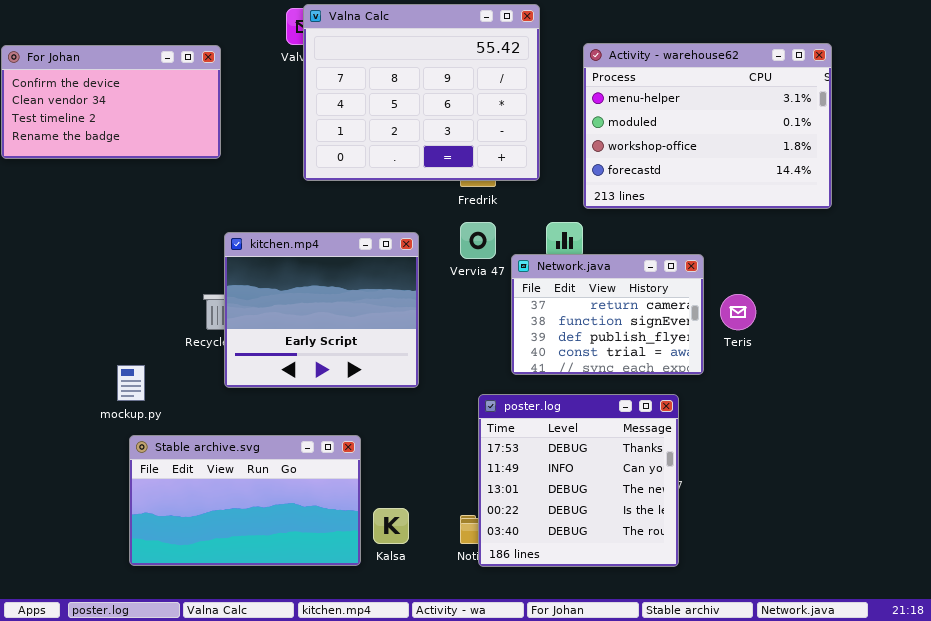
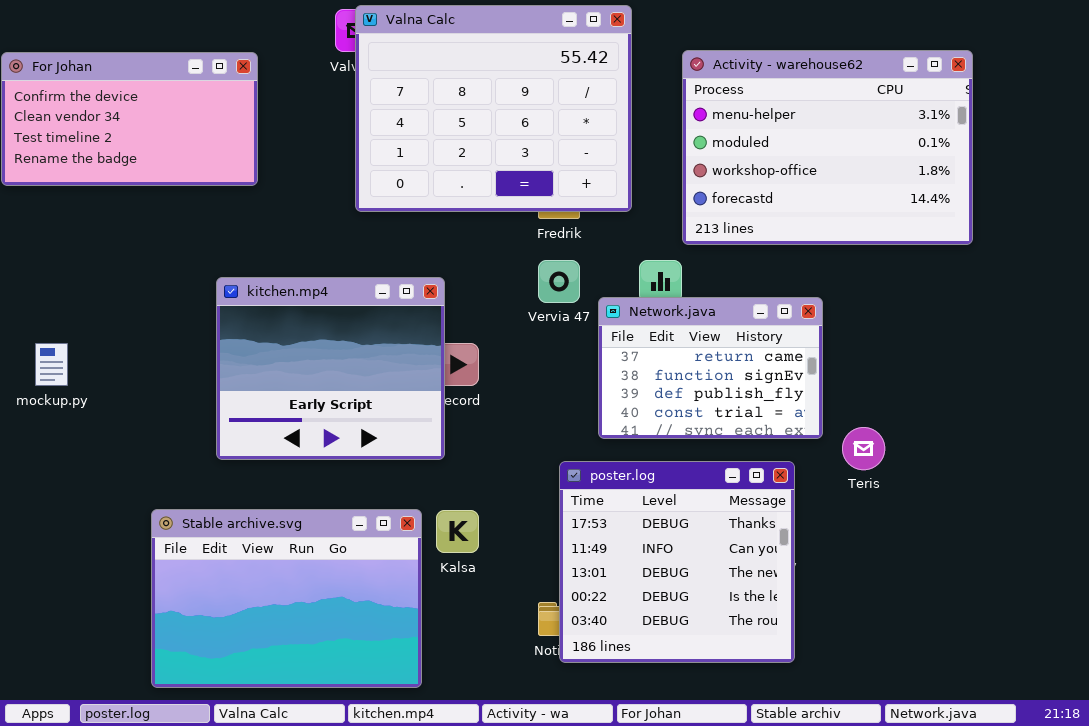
kitchen.mp4: [224,232,419,388] -> [216,277,445,460], moved
Teris: [720,294,756,330] -> [842,427,885,470], moved
mockup.py: [117,365,145,401] -> [35,343,68,386], moved
Stable archive.svg: [129,435,361,566] -> [151,509,422,688], resized
Kalsa: [373,508,409,544] -> [436,510,479,553], moved

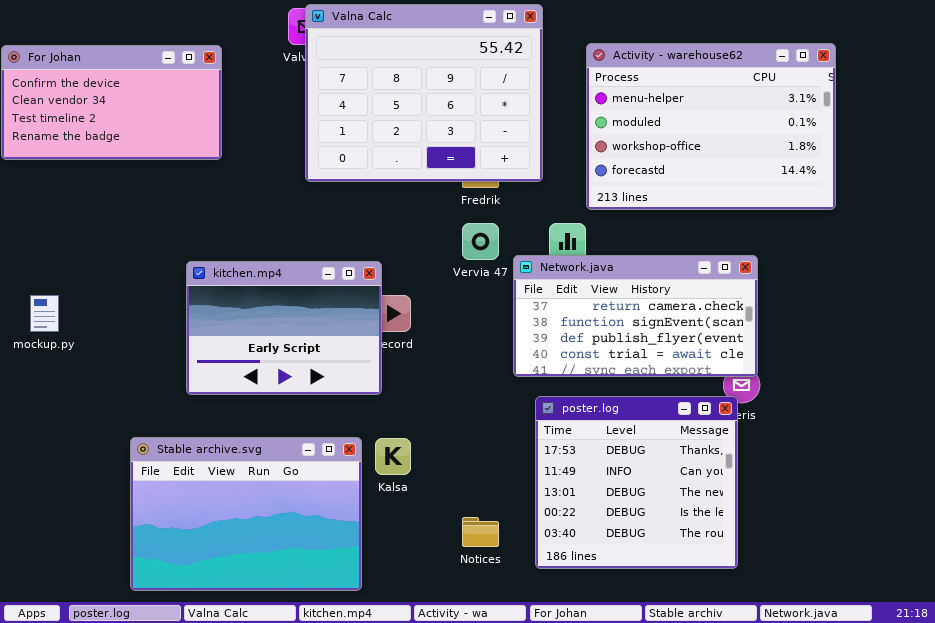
kitchen.mp4: [216,277,445,460] -> [186,261,382,395], resized
Network.java: [598,297,823,439] -> [513,255,758,377], resized
poster.log: [559,461,795,663] -> [535,396,738,569], moved

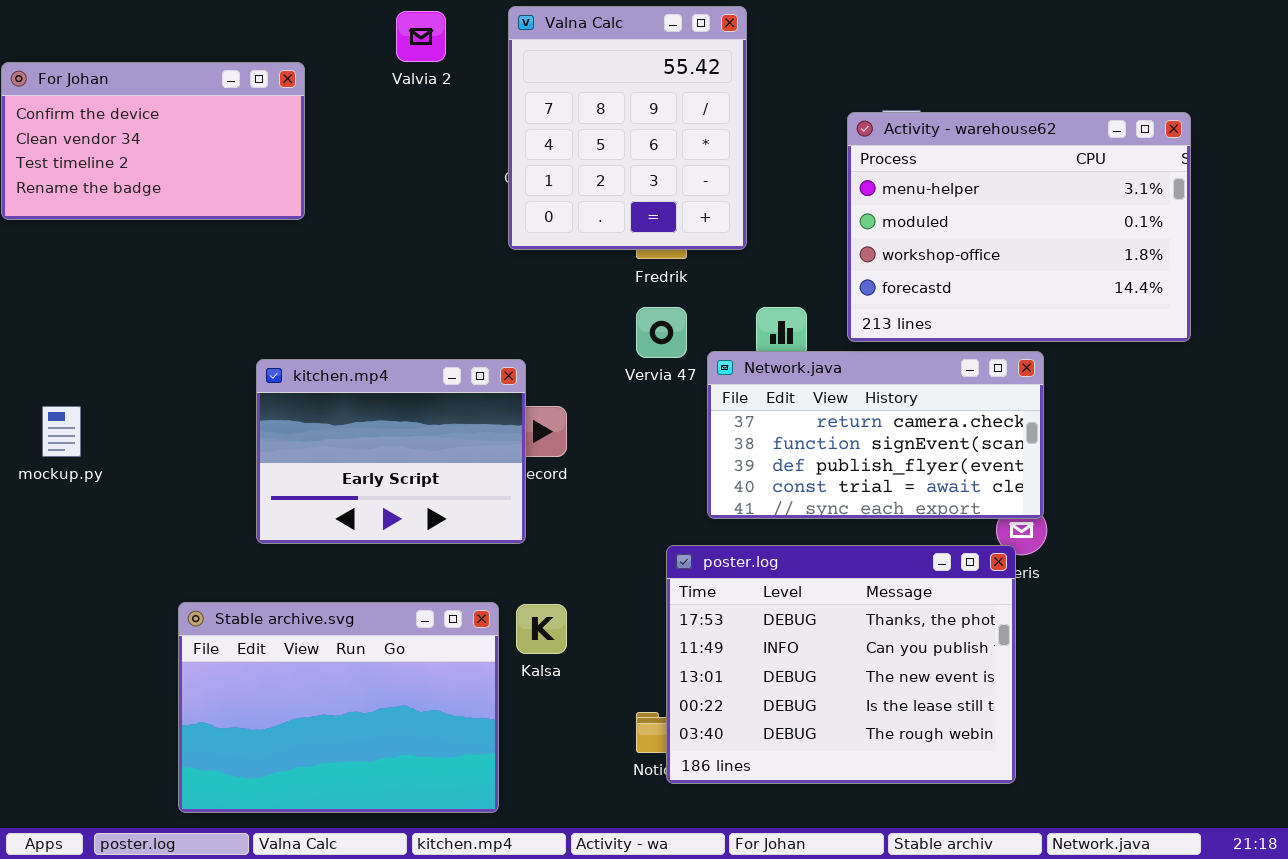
Valna Calc: [305,4,543,182] -> [508,6,747,250], resized
Activity - warehouse62: [586,43,836,210] -> [847,112,1191,342], moved
poster.log: [535,396,738,569] -> [666,545,1016,784], resized

